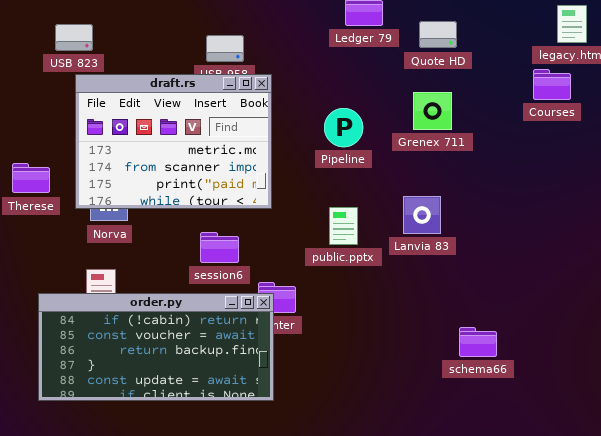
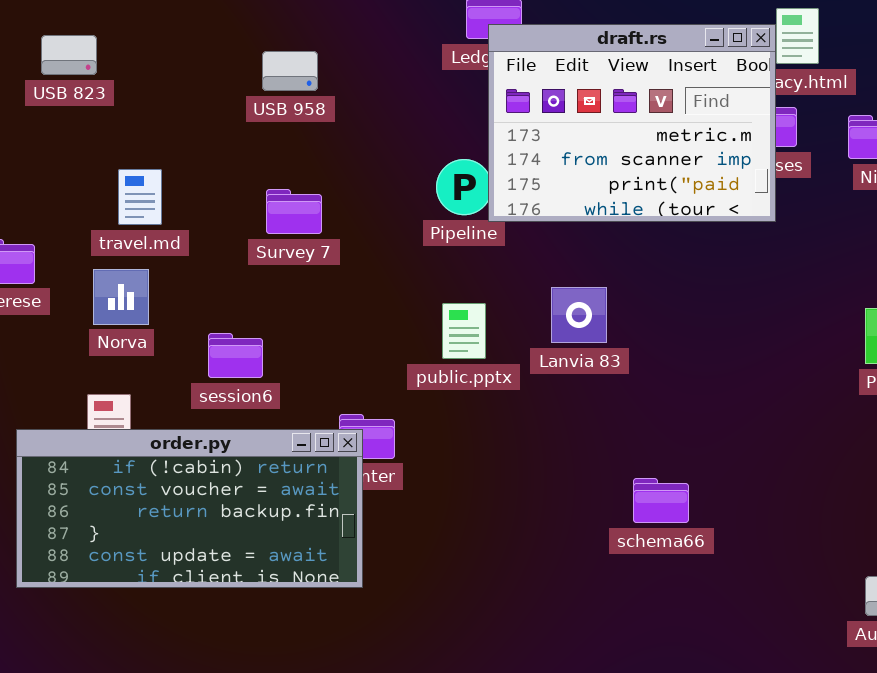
draft.rs: [75,74,272,209] -> [488,24,776,222], moved
session6: [200,232,239,263] -> [208,333,263,378], moved

